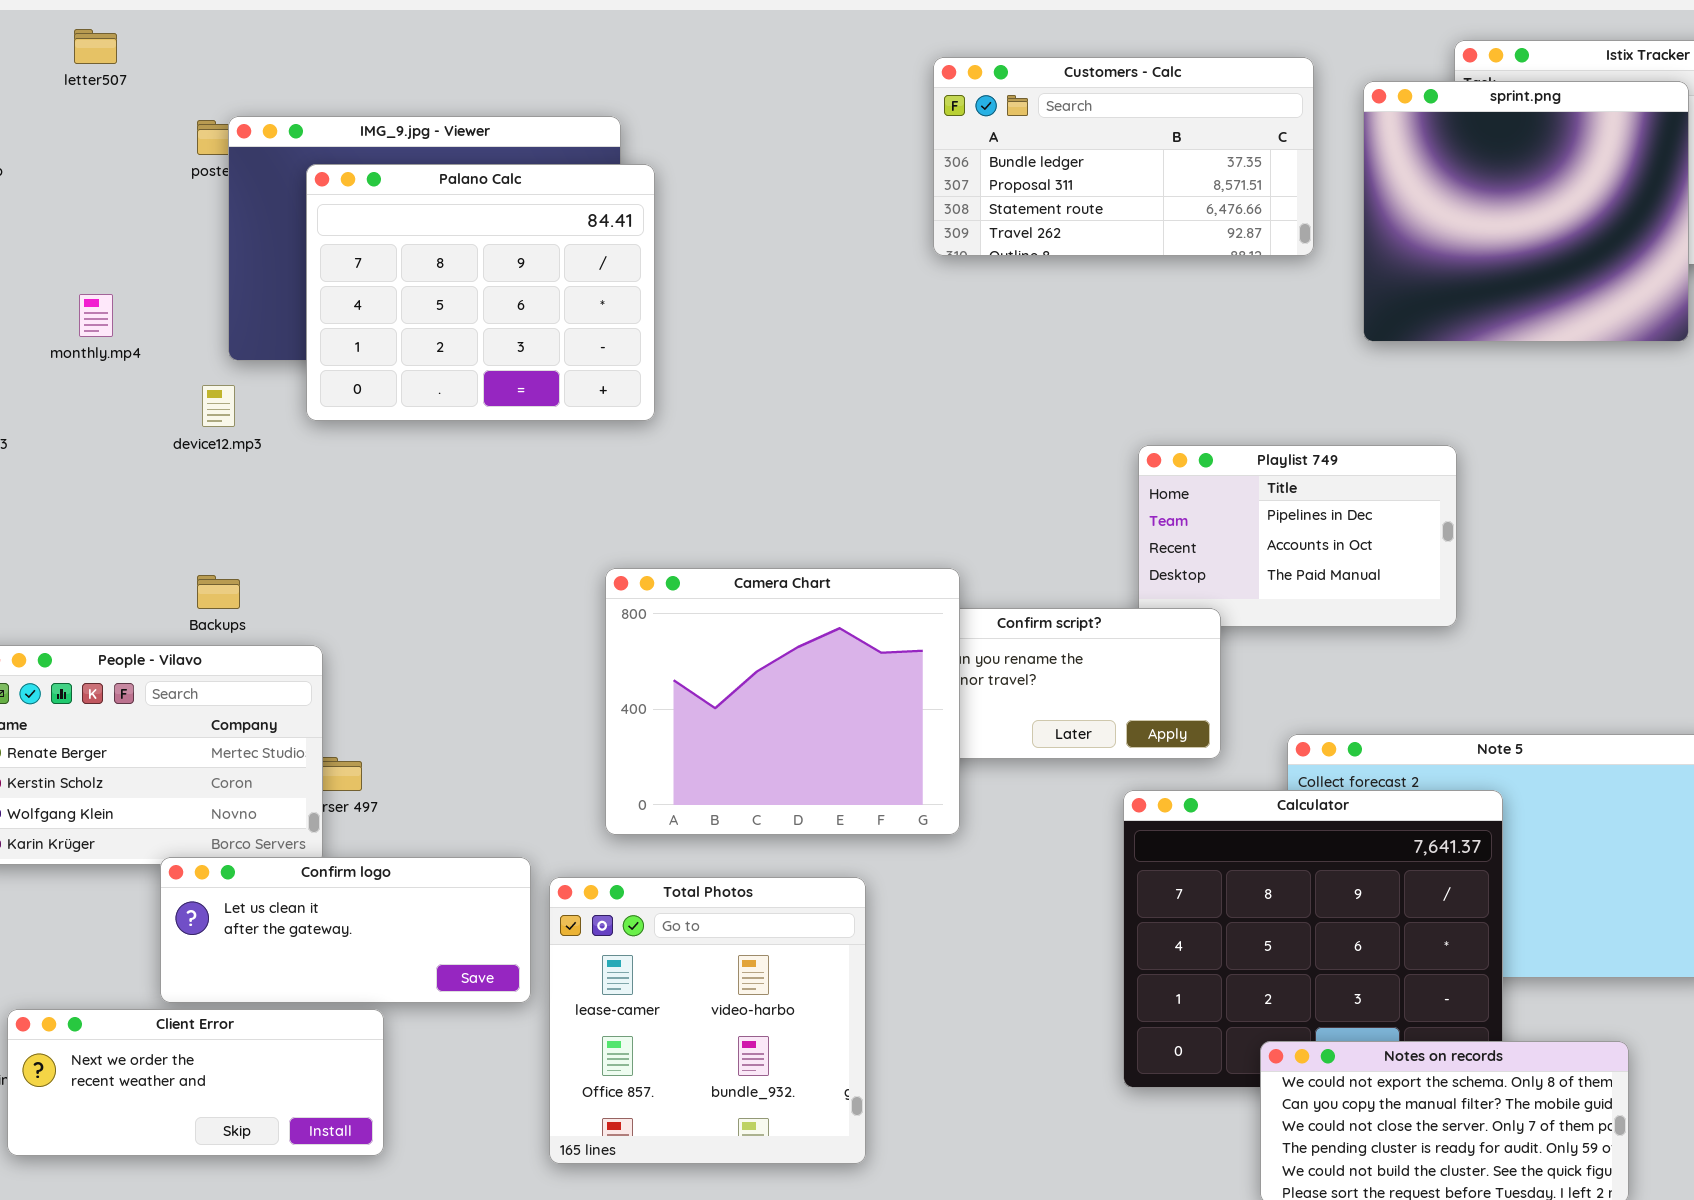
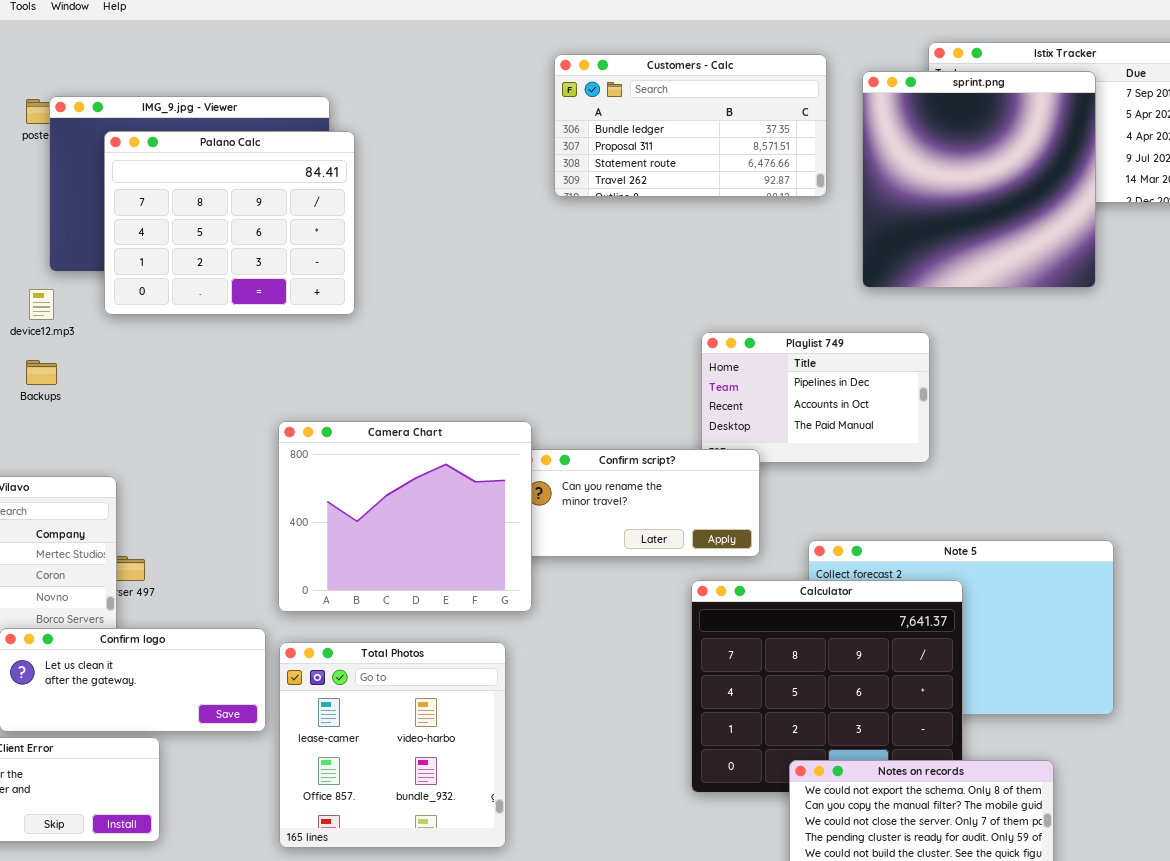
sprint.png: [1363,81,1689,342] -> [862,71,1096,288], resized
Camera Chart: [605,568,960,835] -> [278,421,532,612], moved
Backups: [197,575,240,609] -> [26,360,57,385], moved

